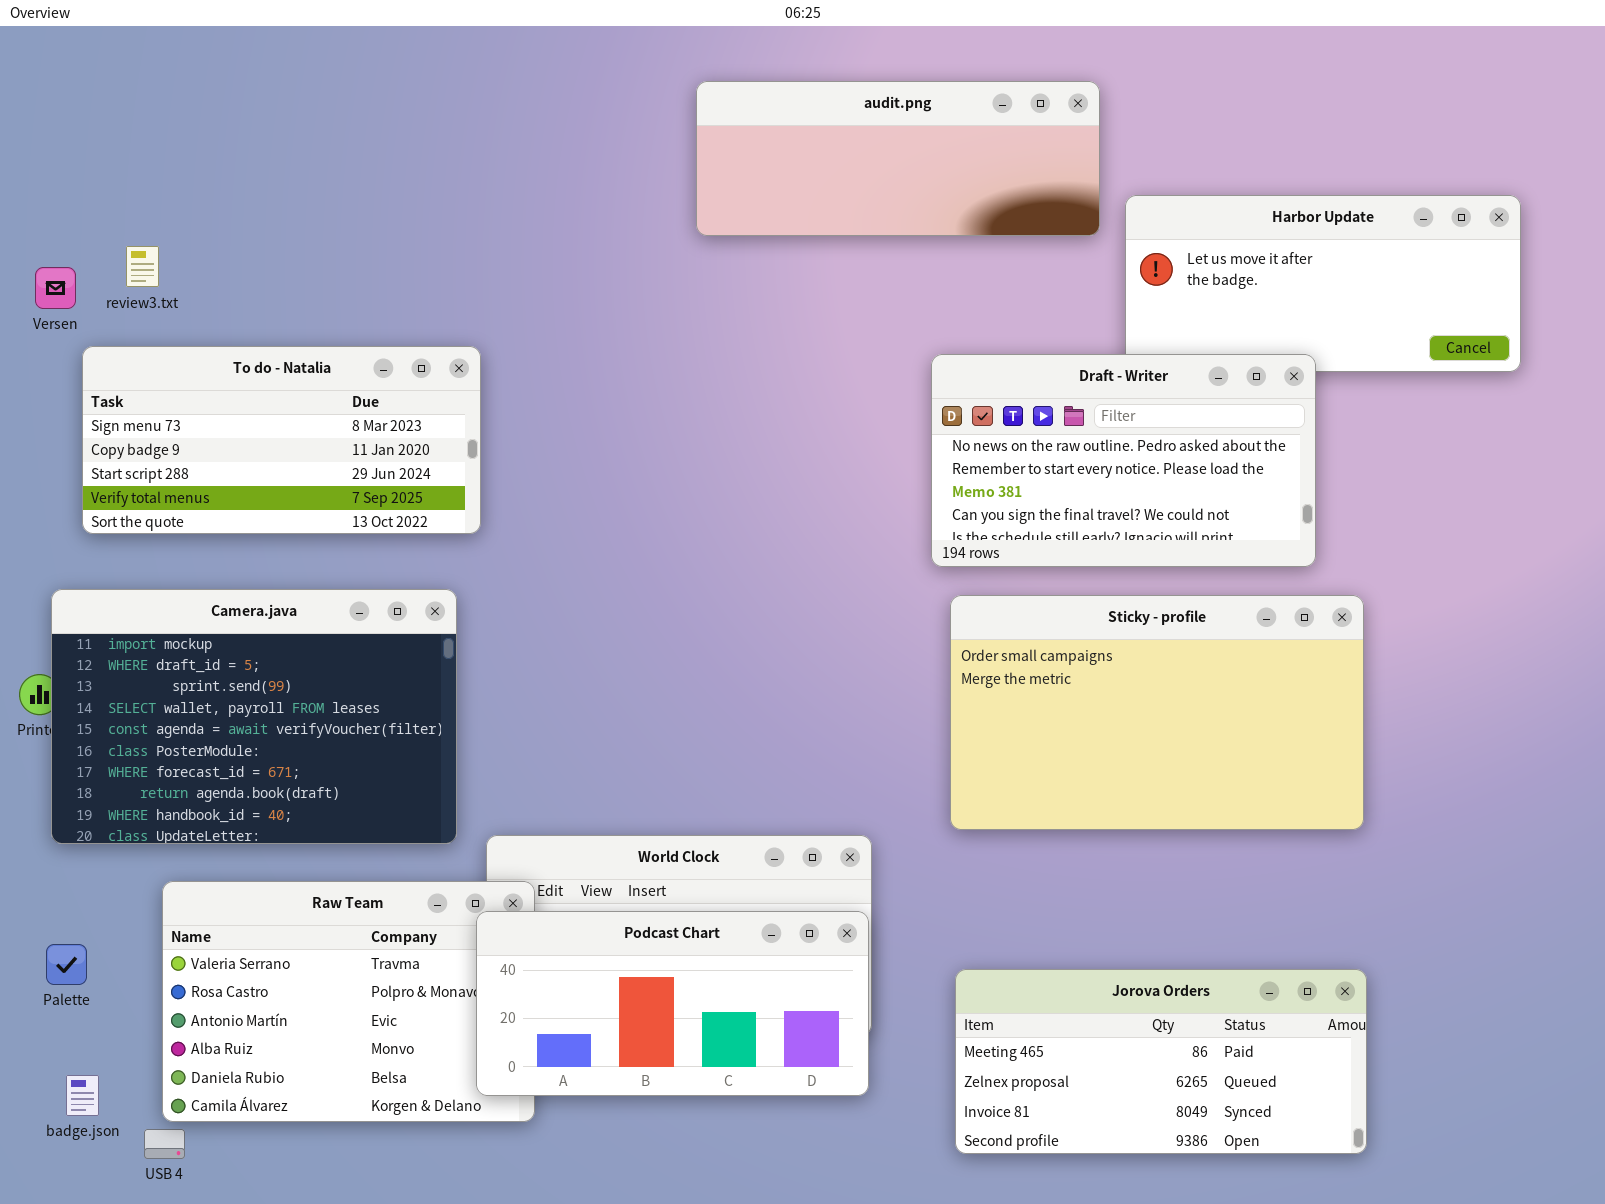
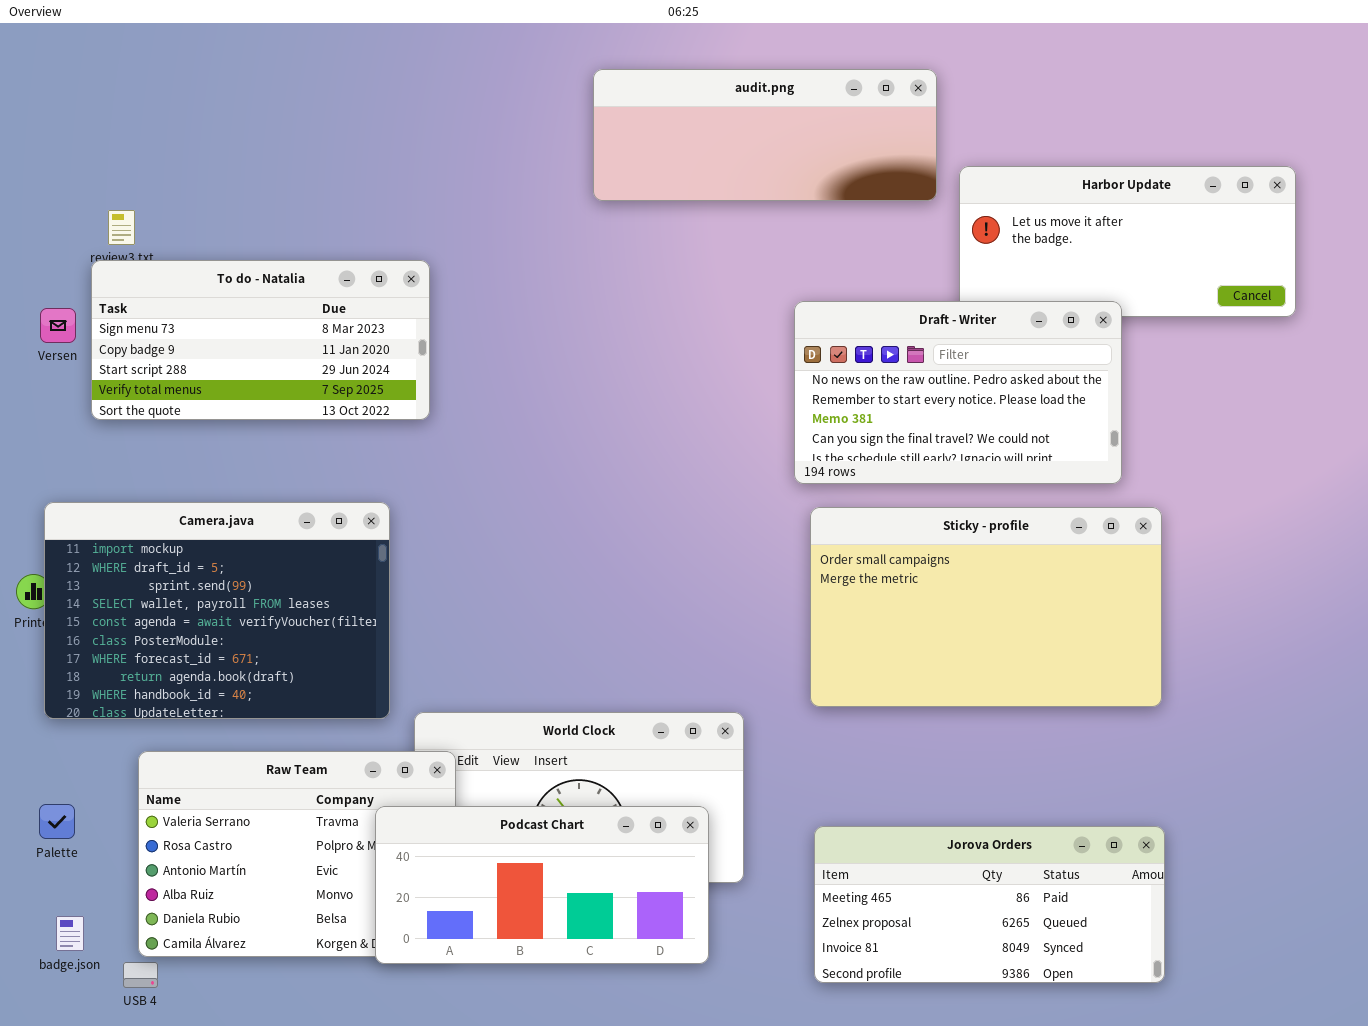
Versen: [35,267,76,309] -> [40,308,76,343], moved
To do - Natalia: [82,346,481,534] -> [91,260,430,420], moved
Podcast Chart: [476,911,869,1096] -> [375,806,709,964], moved

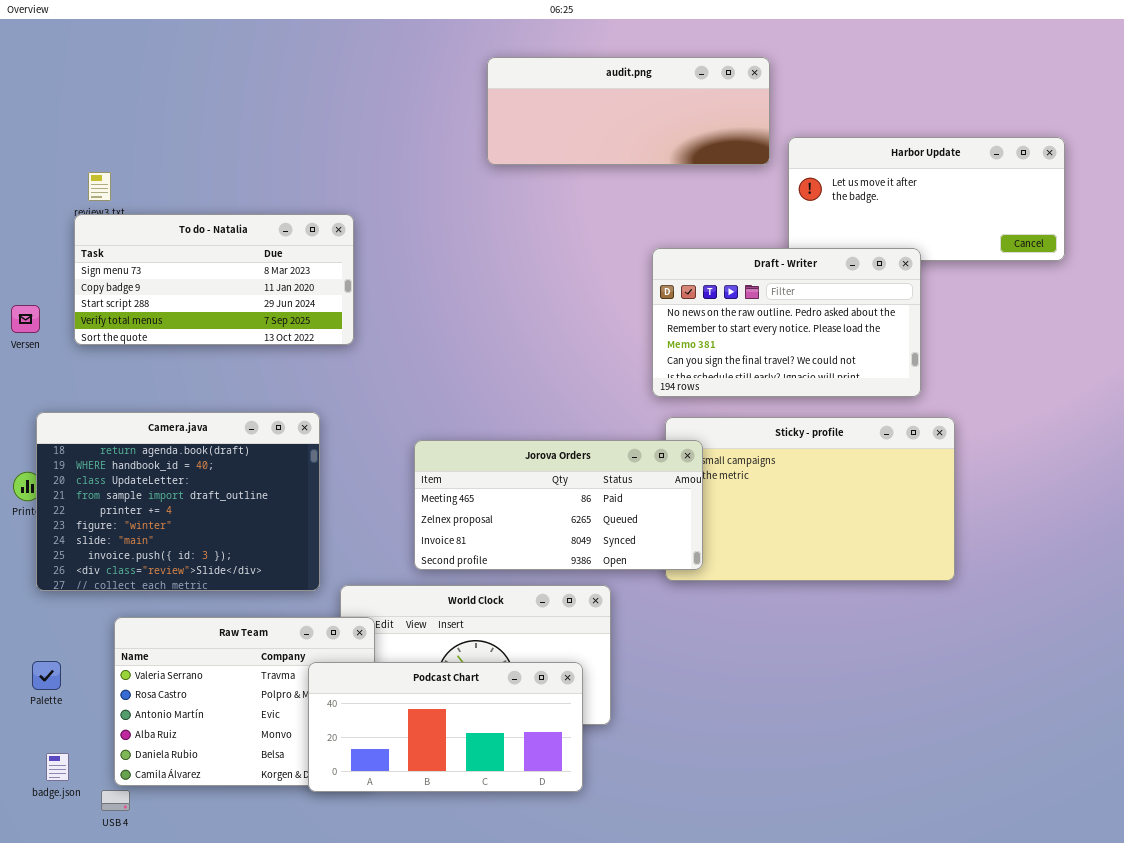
Versen: [40,308,76,343] -> [11,305,40,333], moved
Camera.java: [44,502,390,719] -> [36,412,320,591], scrolled down 7 rows
Jorova Orders: [814,826,1165,983] -> [414,440,703,570], moved

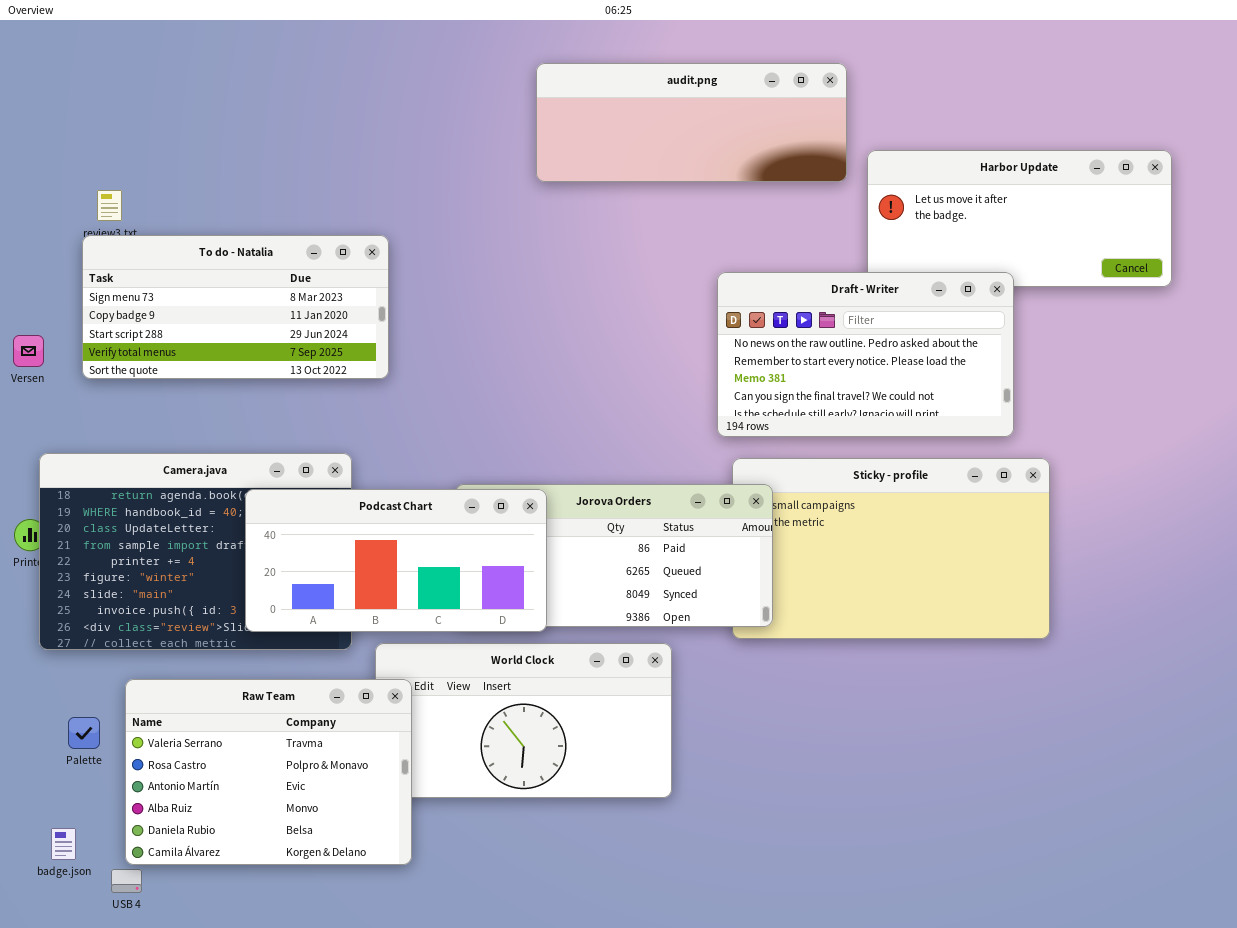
Palette: [32,661,61,690] -> [68,717,100,749], moved
Podcast Chart: [308,662,583,792] -> [245,489,547,632], moved

